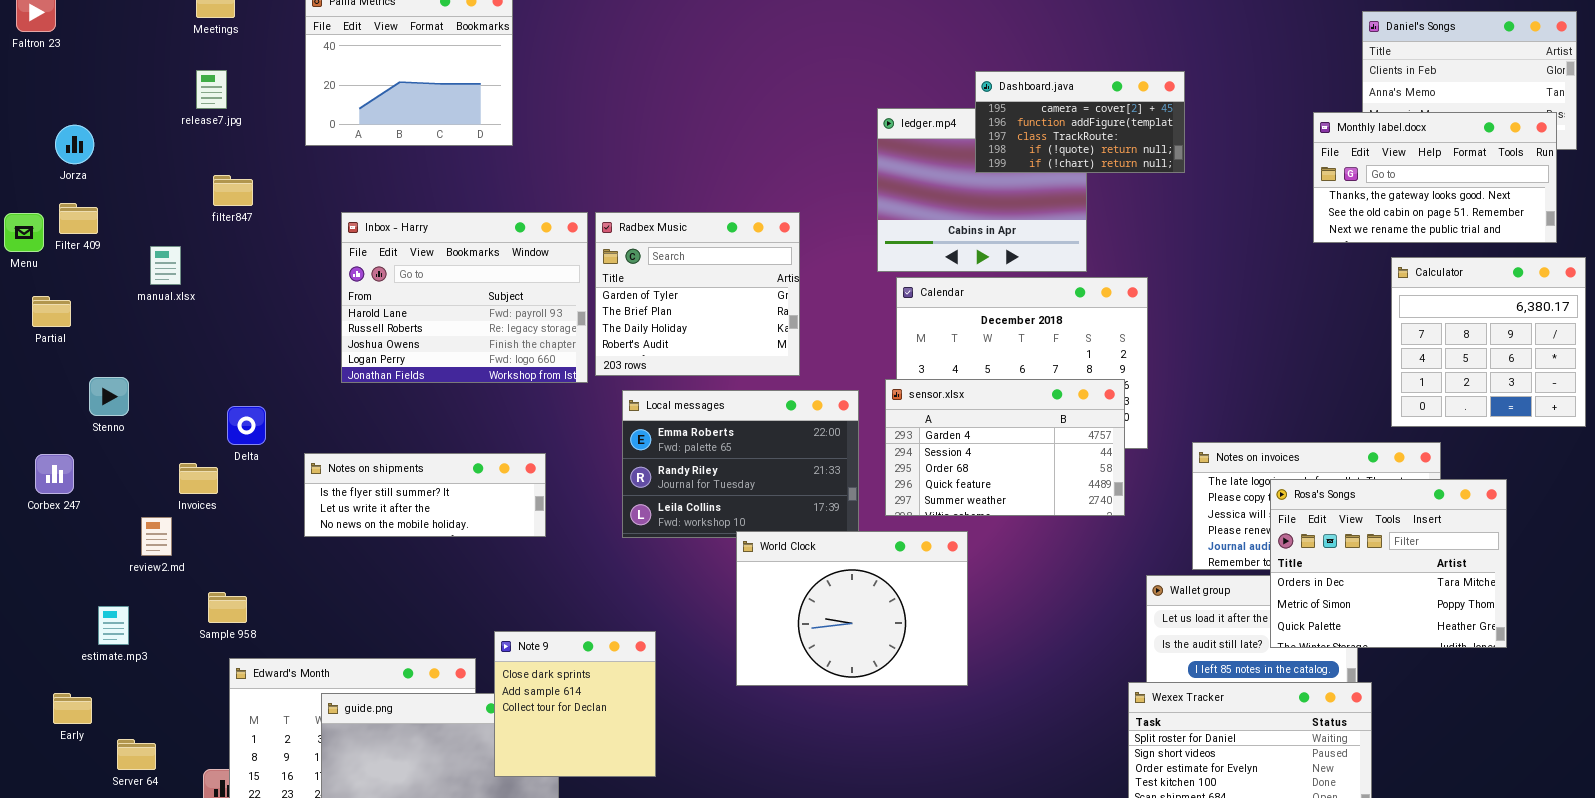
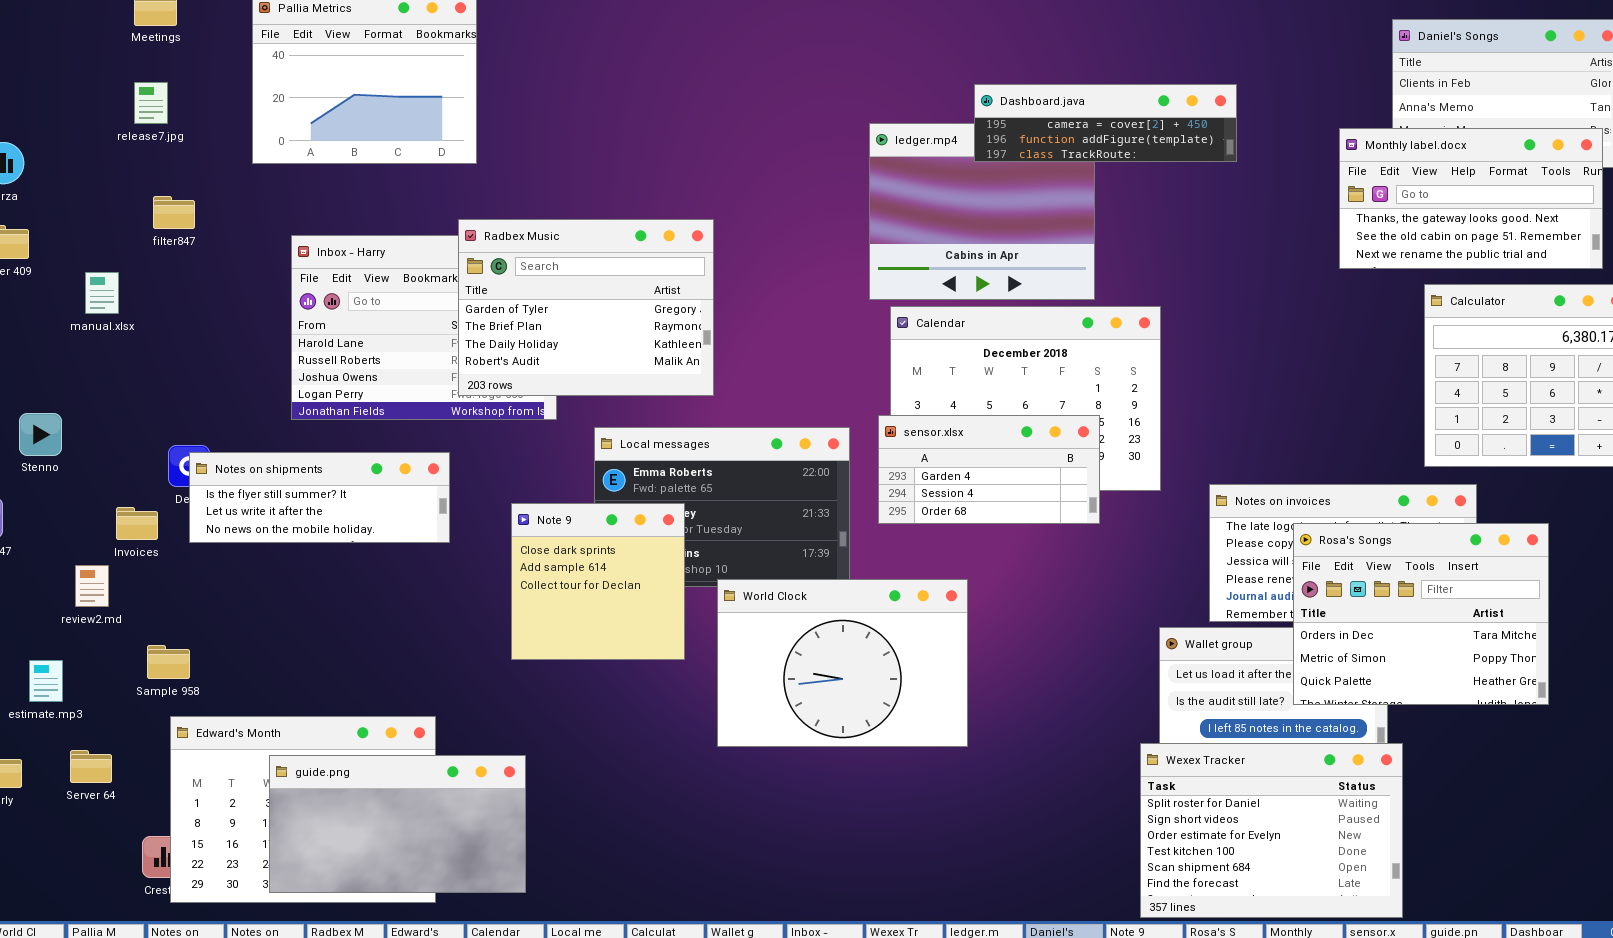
Dashboard.java: [975,71,1185,173] -> [974,84,1237,162], resized
Radbex Music: [595,212,800,376] -> [458,219,714,396], moved, resized
sensor.xlsx: [885,379,1125,516] -> [878,415,1100,524], resized
Notes on shipments: [304,453,546,537] -> [189,452,450,543], moved
Note 9: [494,631,656,777] -> [511,503,685,660], moved
Server 64: [117,739,156,770] -> [70,750,112,783], moved

